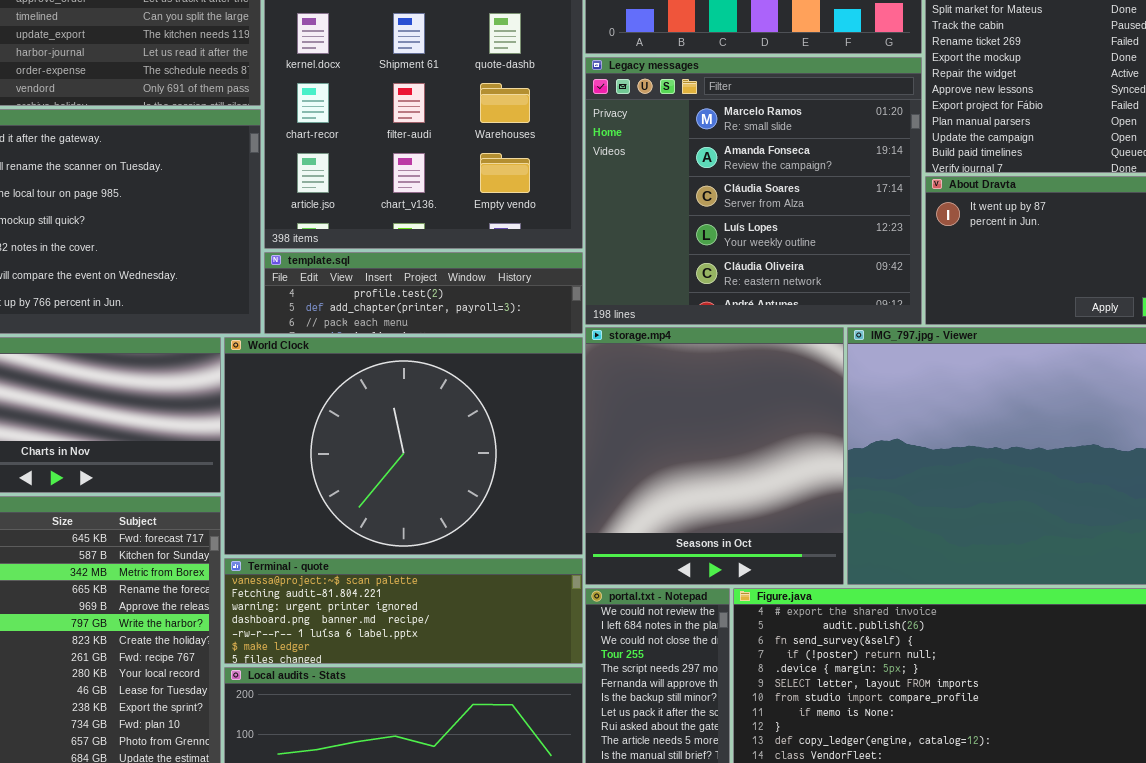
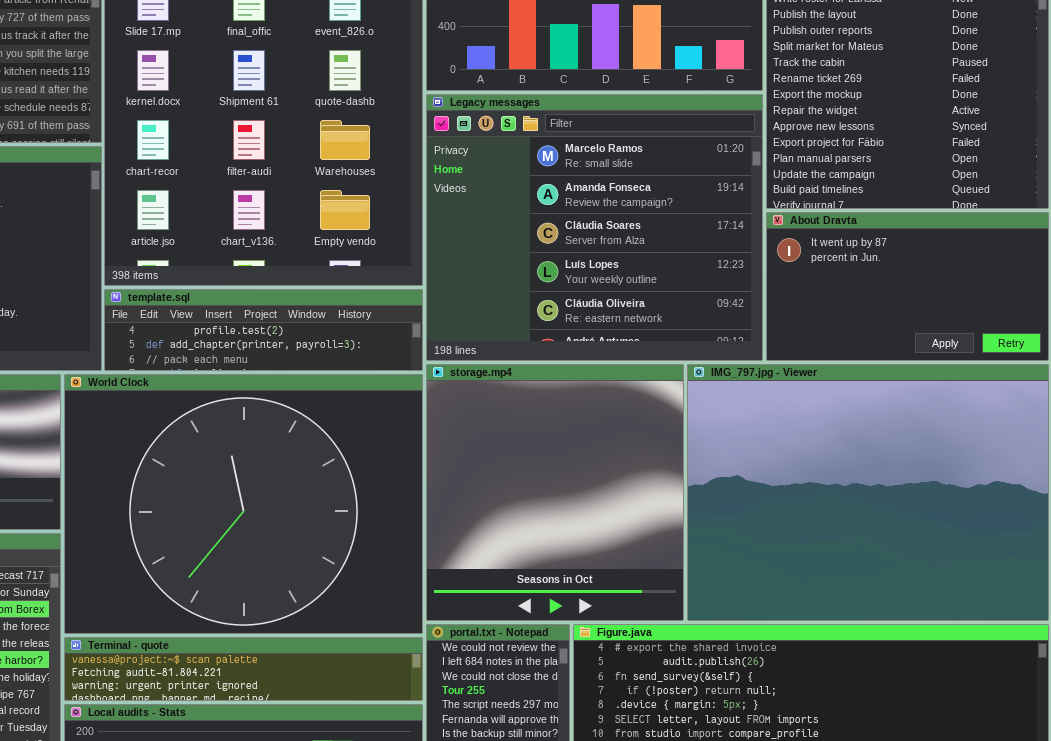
World Clock: [224,337,583,555] -> [64,374,423,634], resized
Terminal - quote: [224,558,583,664] -> [64,637,423,701], resized

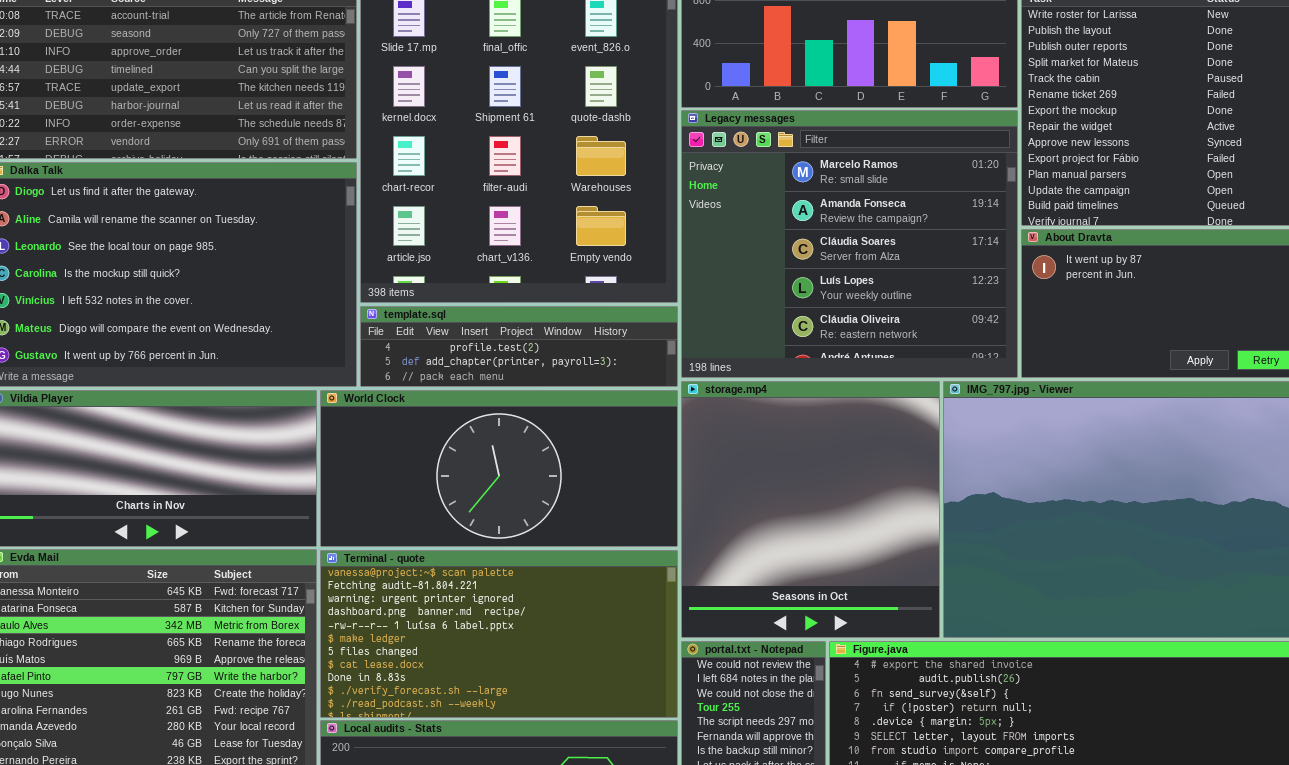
World Clock: [64,374,423,634] -> [320,390,678,547], resized
Terminal - quote: [64,637,423,701] -> [320,550,678,718], resized

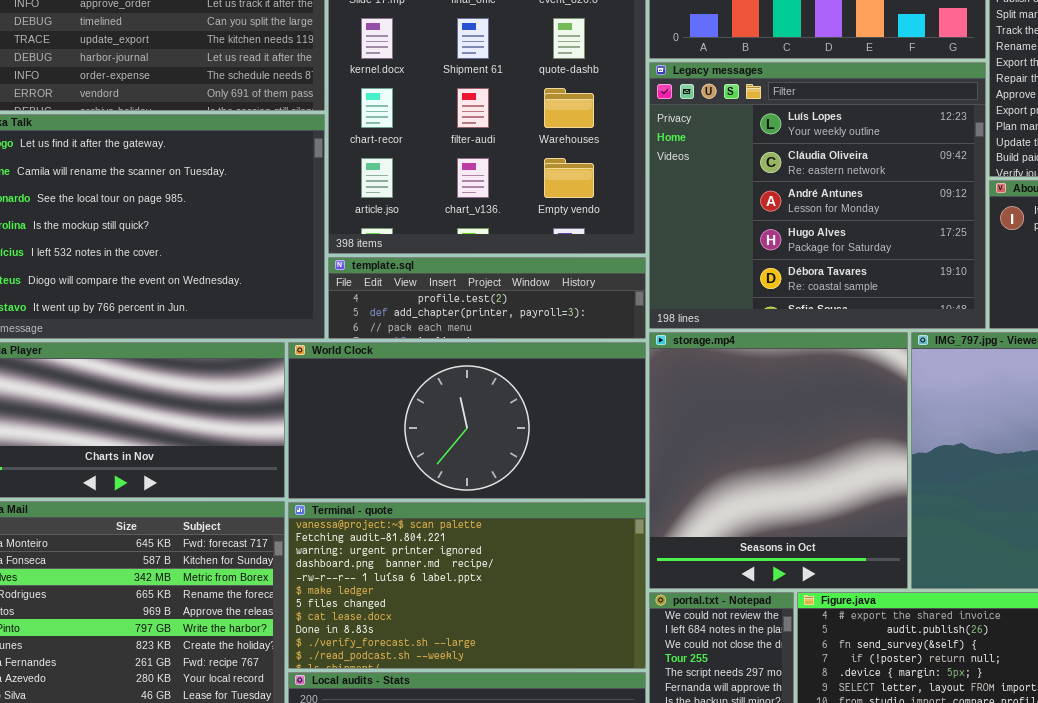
Legacy messages: [681,110,1018,378] -> [649,62,986,329], scrolled down 3 rows

